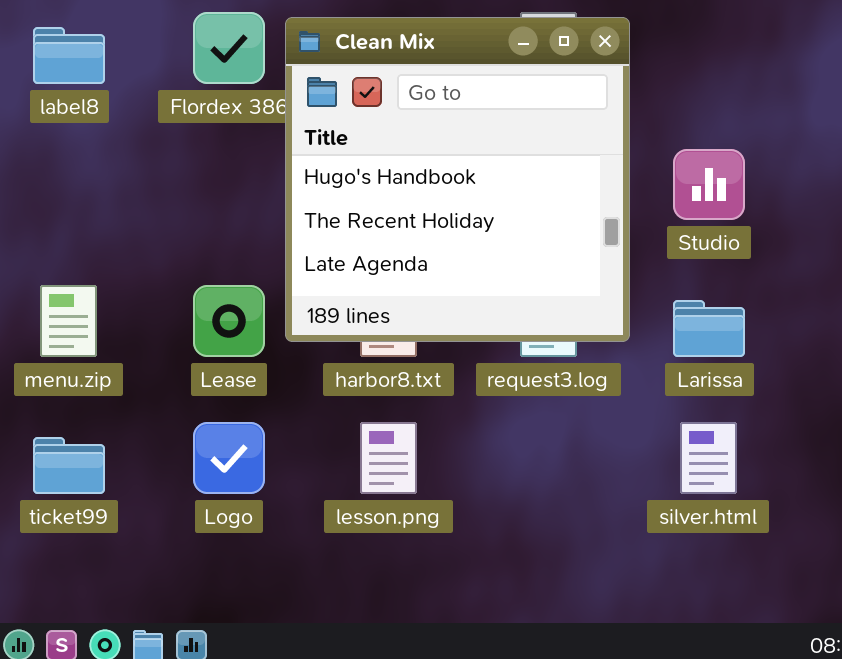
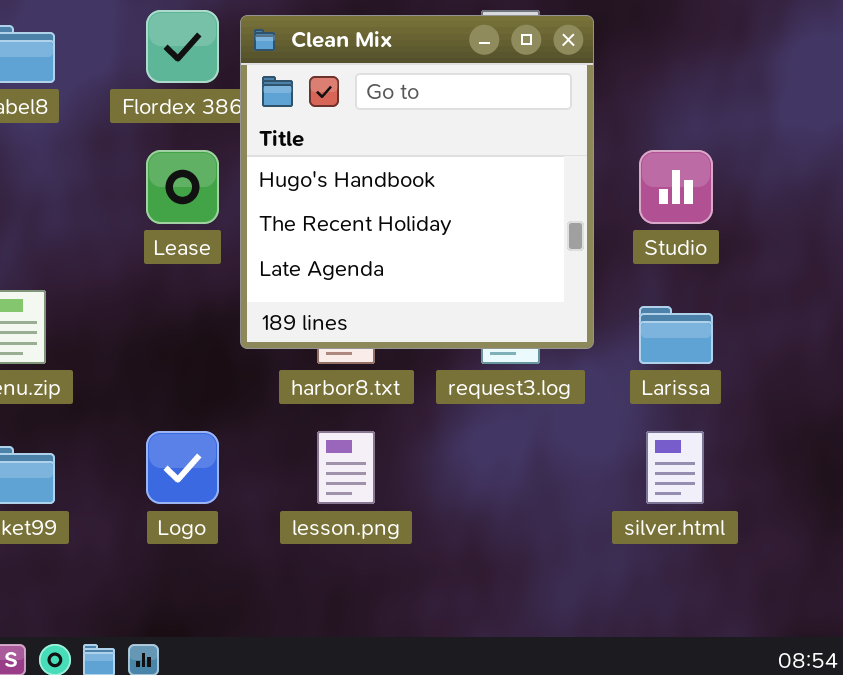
Lease: [193,285,265,357] -> [146,150,219,224], moved

